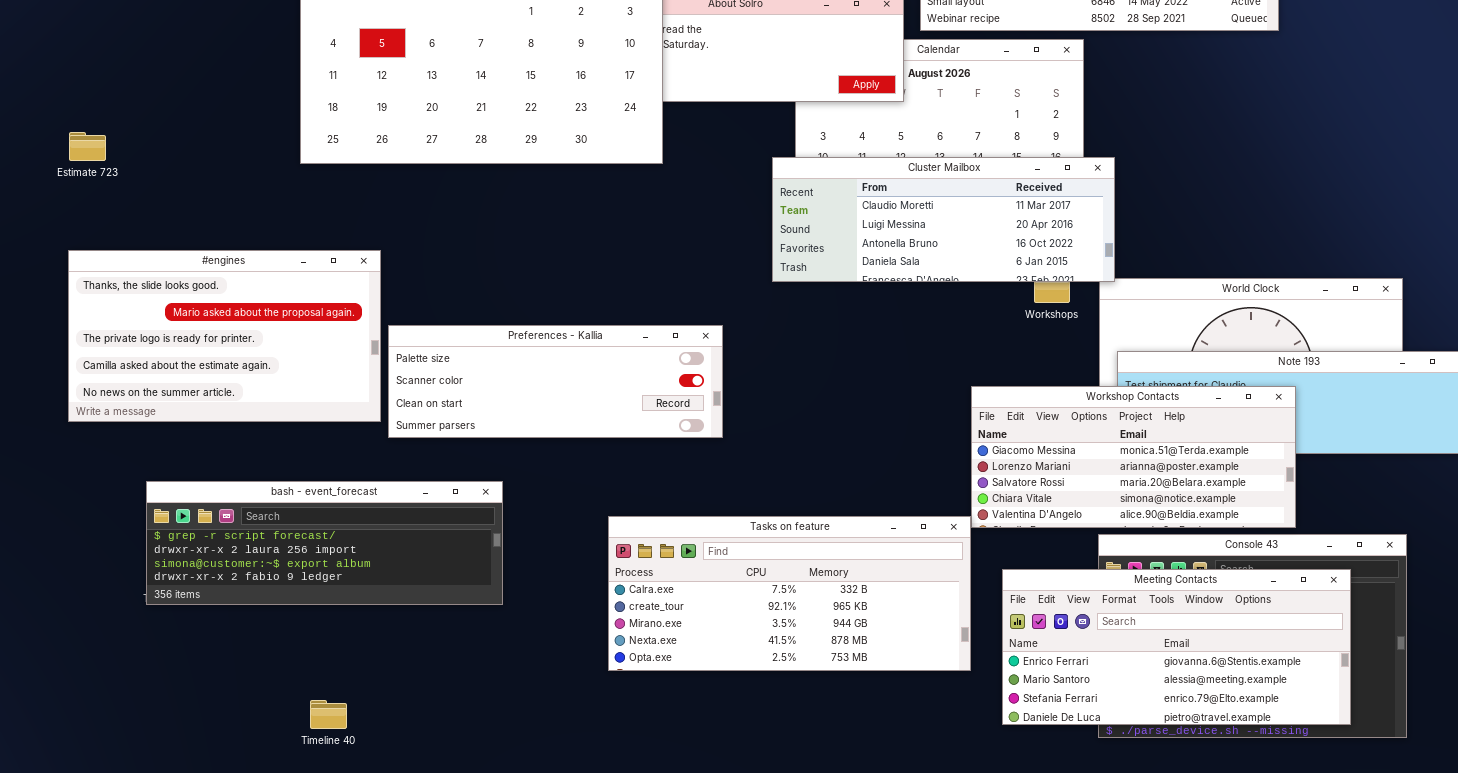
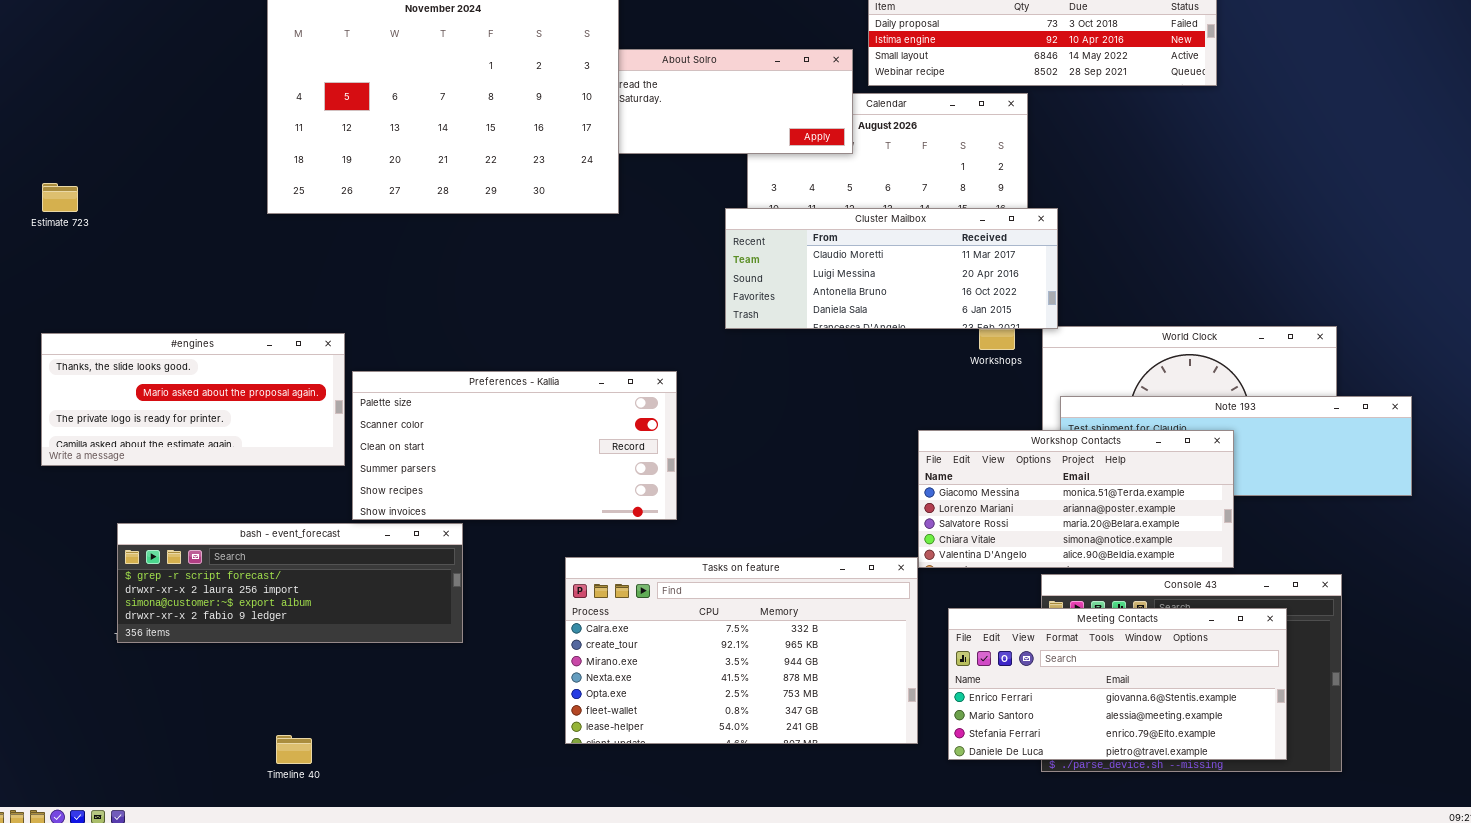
#engines: [68,250,381,422] -> [41,333,345,466], resized
Preferences - Kallia: [388,325,723,438] -> [352,371,677,520], resized
Tasks on feature: [608,516,971,671] -> [565,557,918,744], resized

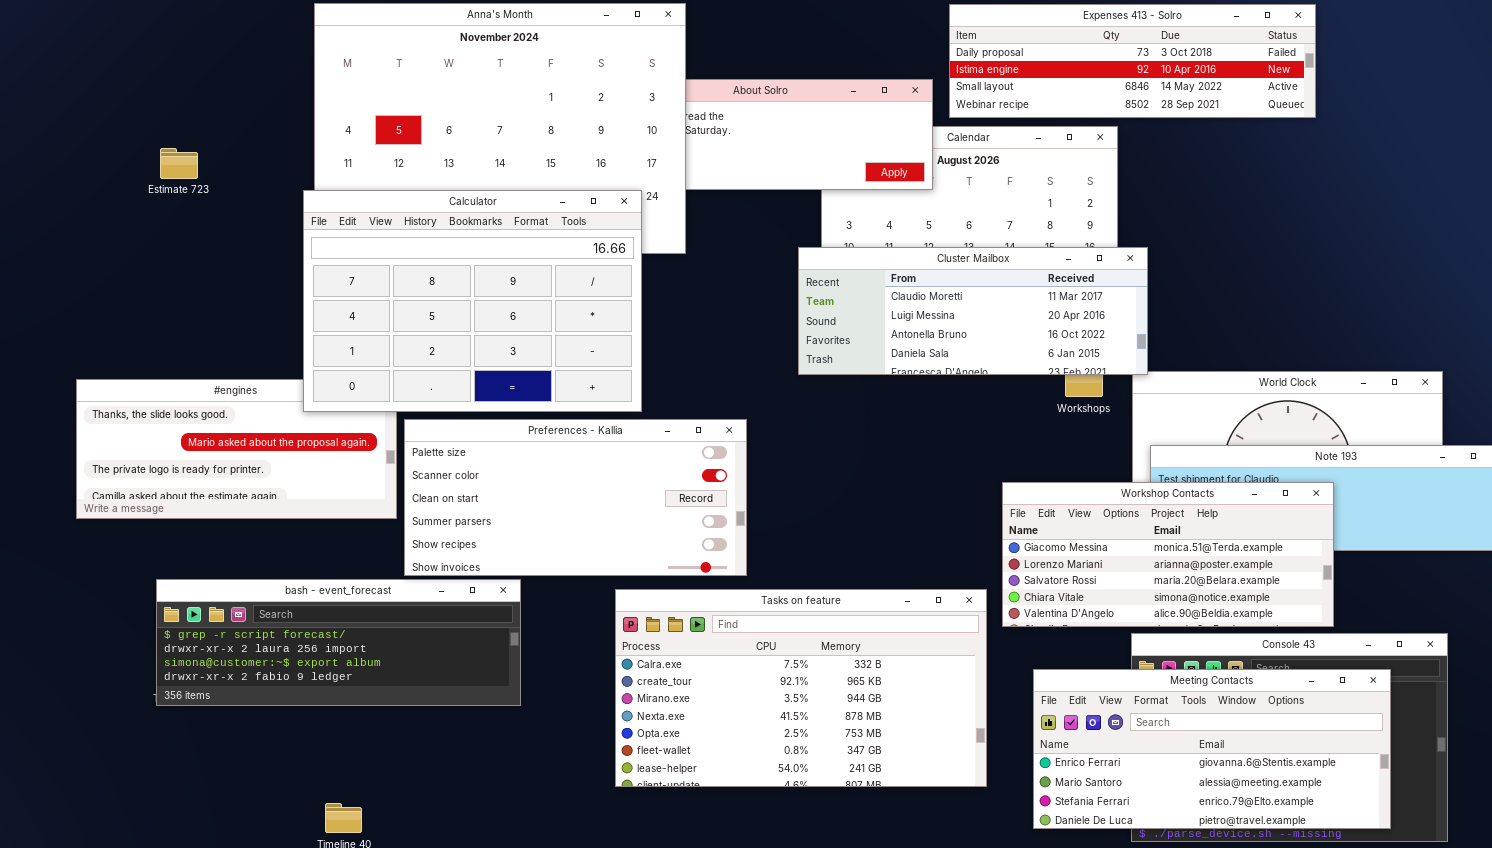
Calculator: none -> [303,190,642,412], opened
Estimate 723: [42,183,78,212] -> [160,148,198,179], moved
Tasks on feature: [565,557,918,744] -> [615,589,987,787], moved

